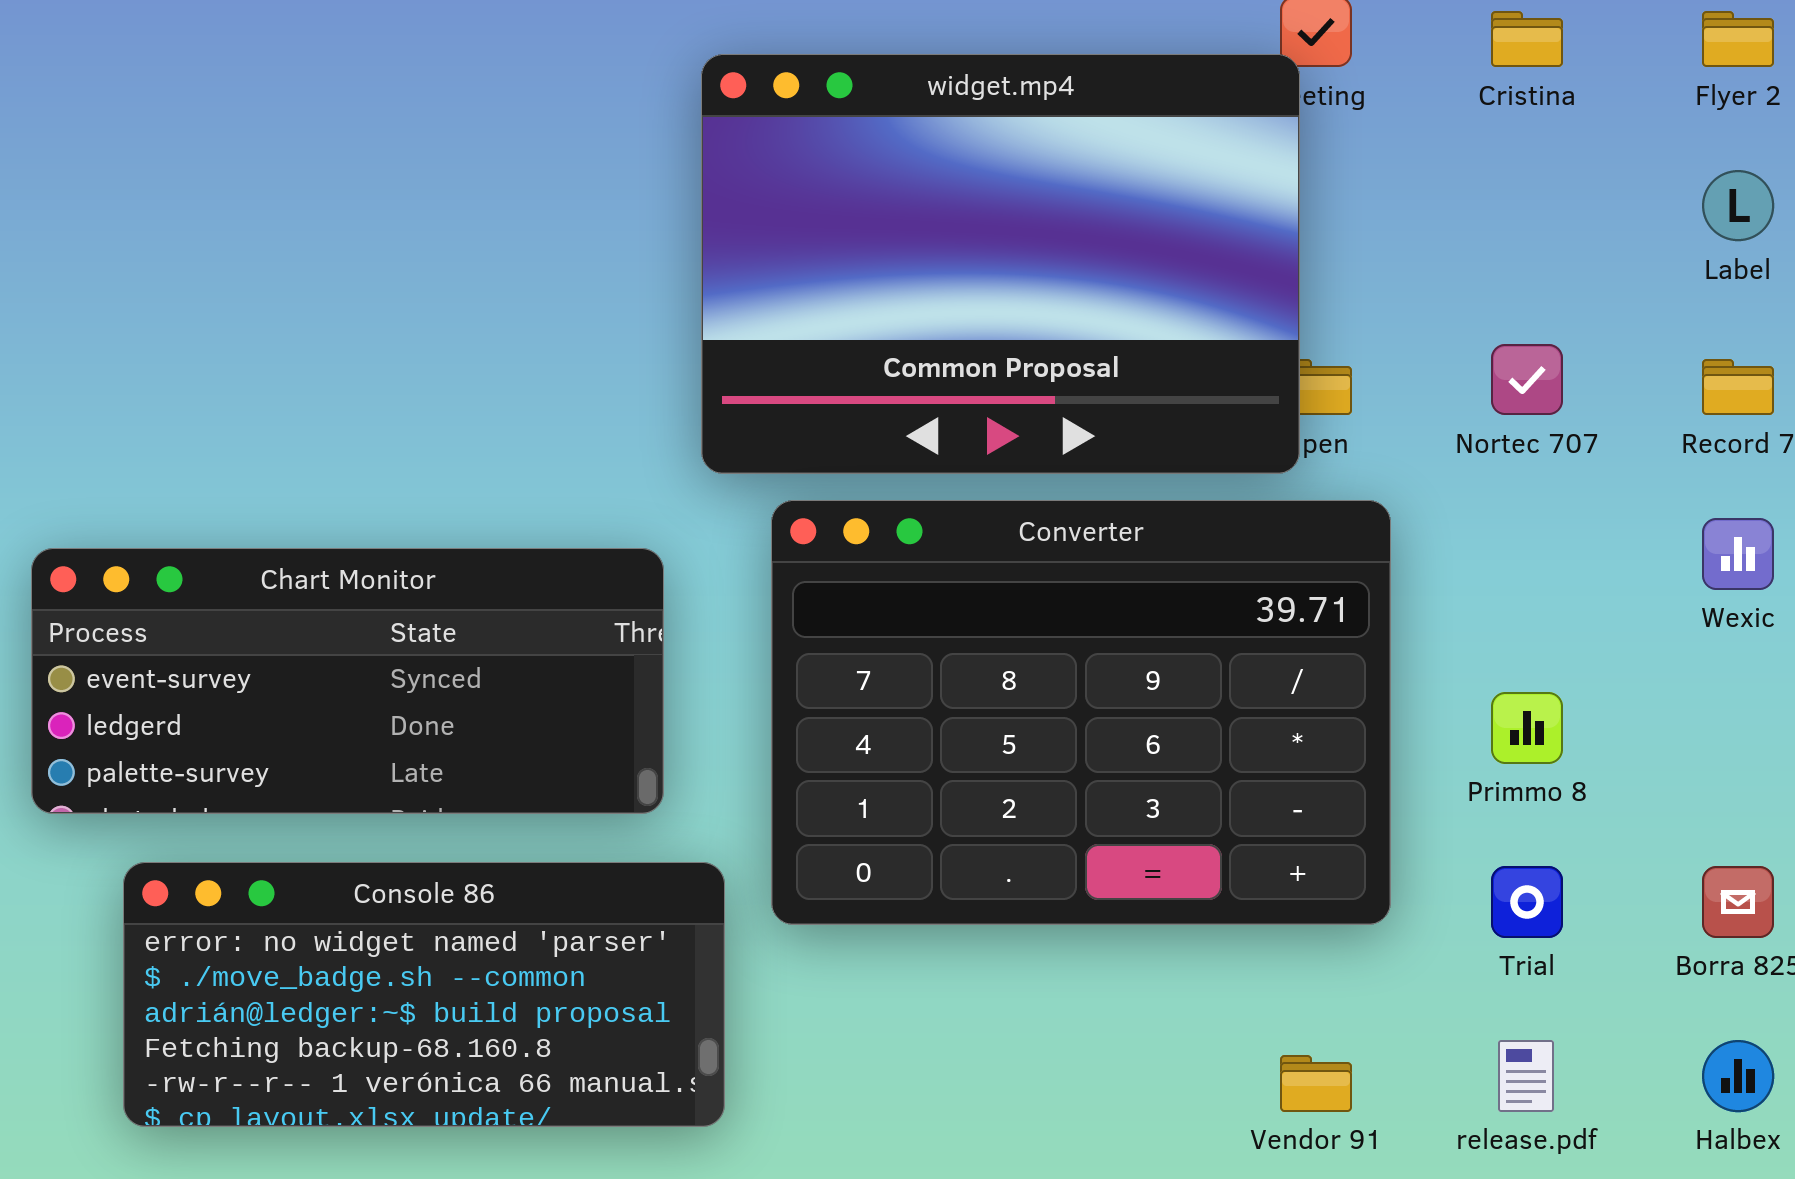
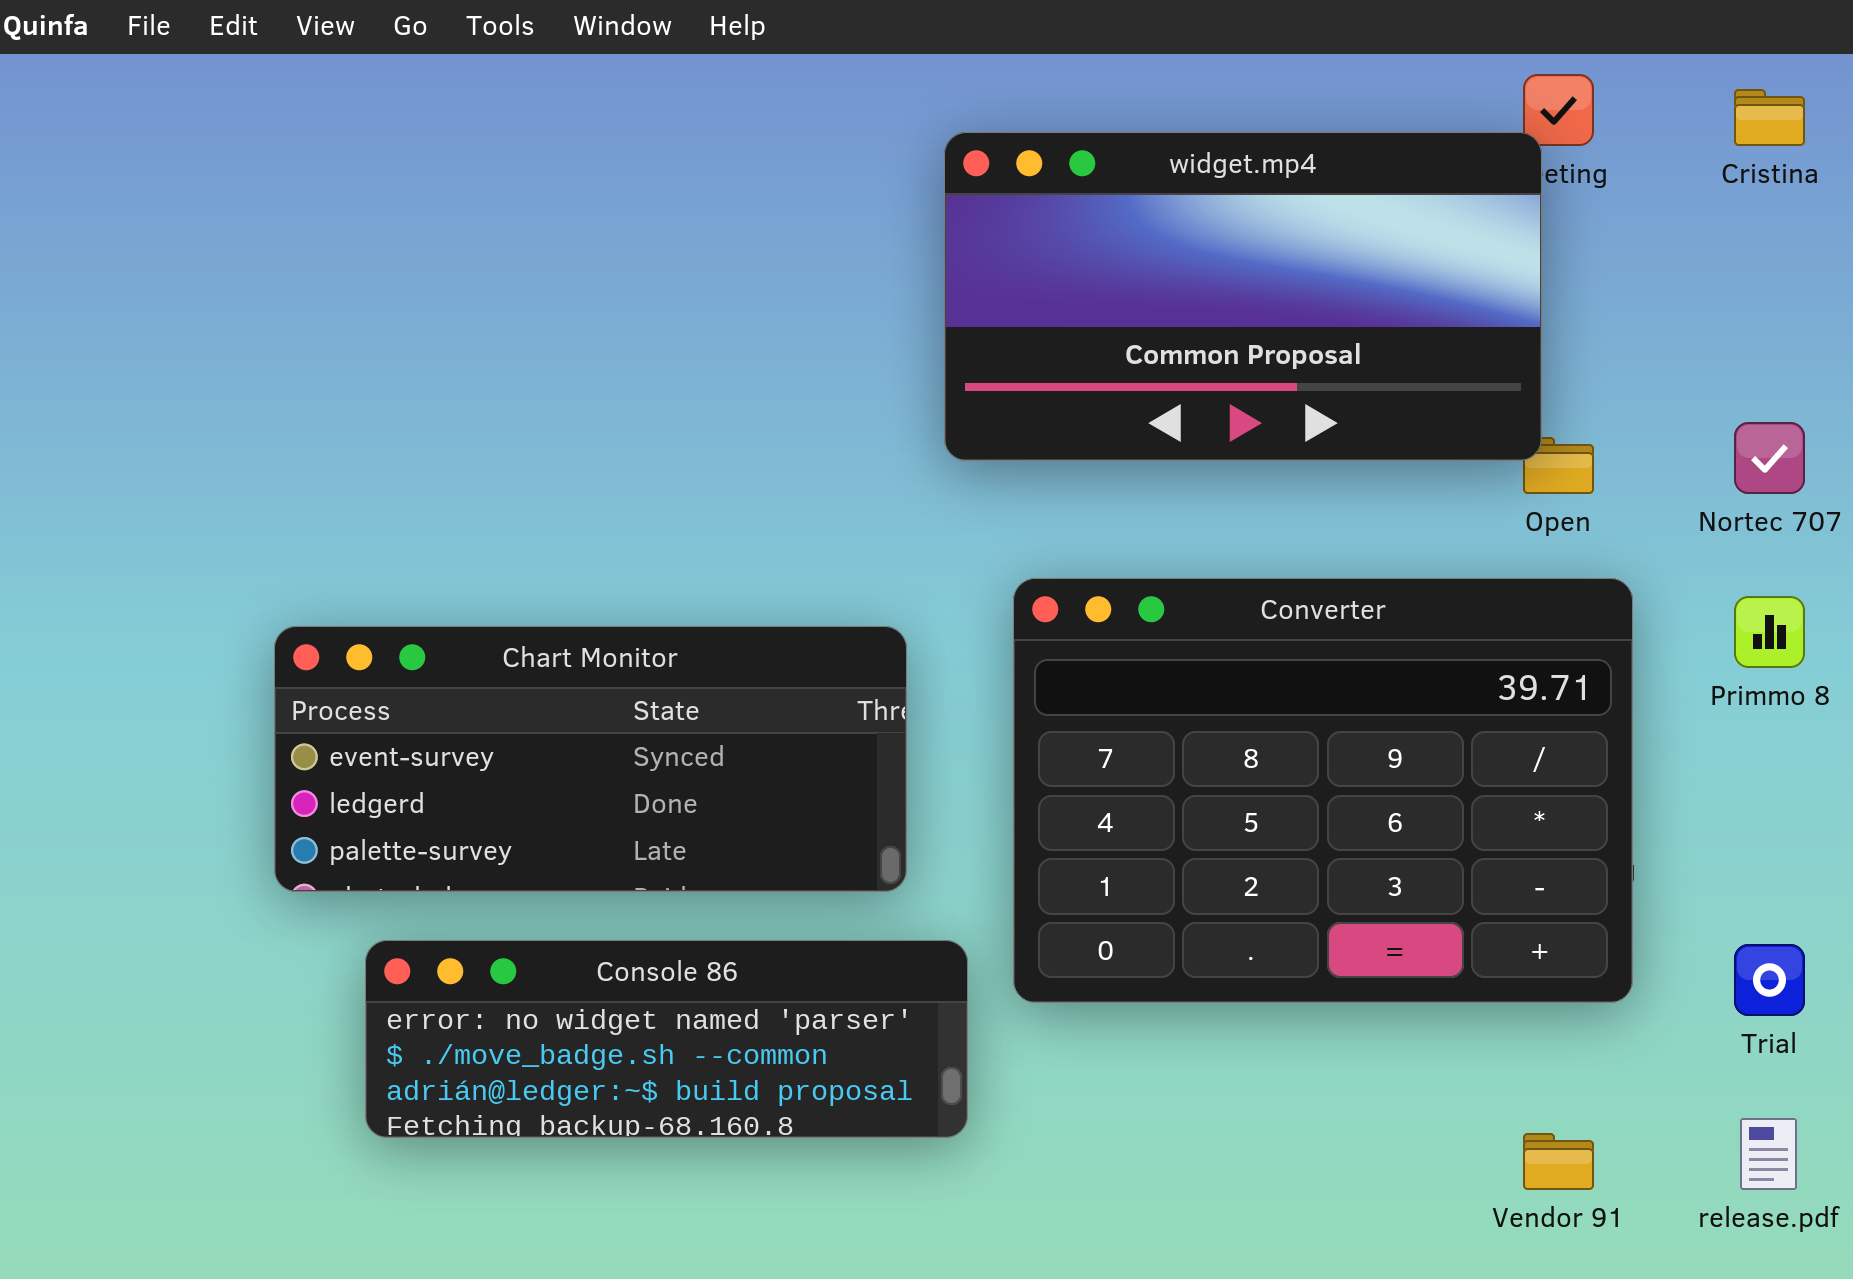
widget.mp4: [701,54,1300,474] -> [944,132,1542,461], resized
Primmo 8: [1491,692,1563,764] -> [1734,596,1805,668], moved
Console 86: [123,862,725,1127] -> [365,940,968,1138], resized

